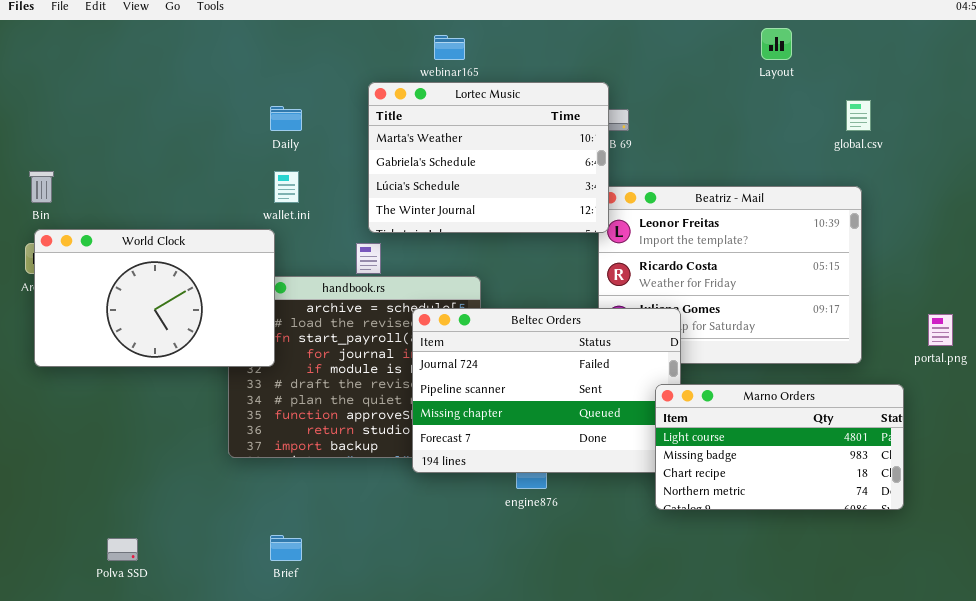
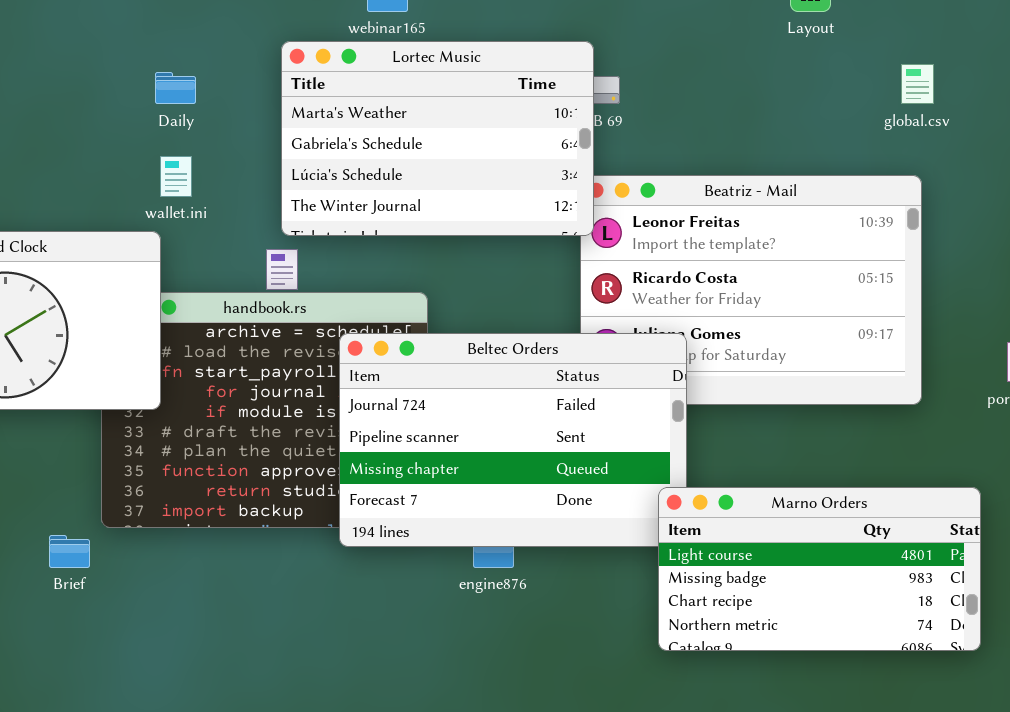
Marno Orders: [655,384,904,510] -> [658,487,981,651], moved
Brief: [270,535,302,561] -> [49,535,90,568], moved

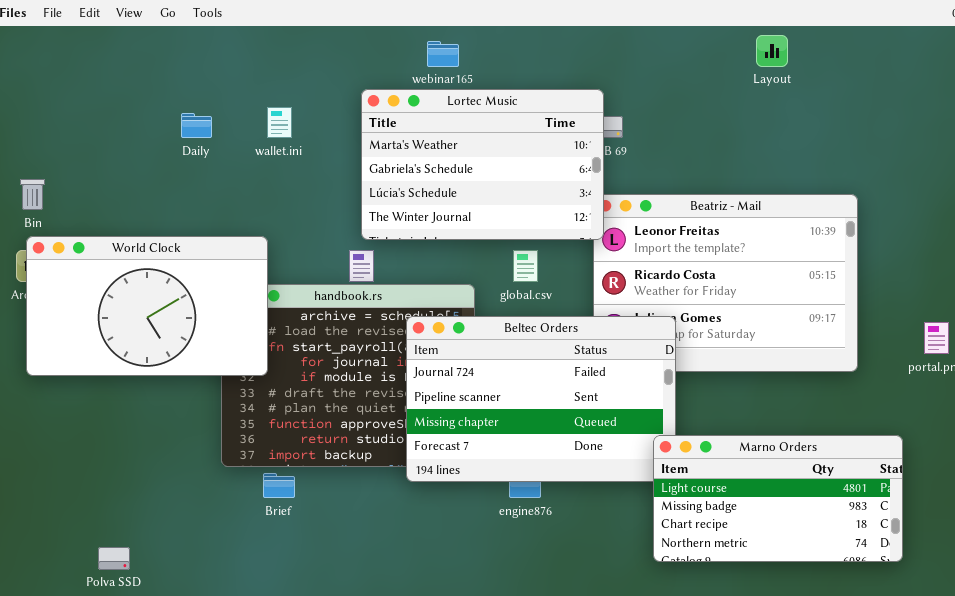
global.csv: [901,64,934,104] -> [513,250,538,282], moved
Daily: [155,72,196,104] -> [181,113,212,138], moved
wallet.ini: [160,156,192,197] -> [267,107,292,138], moved
Brief: [49,535,90,568] -> [263,473,295,498], moved

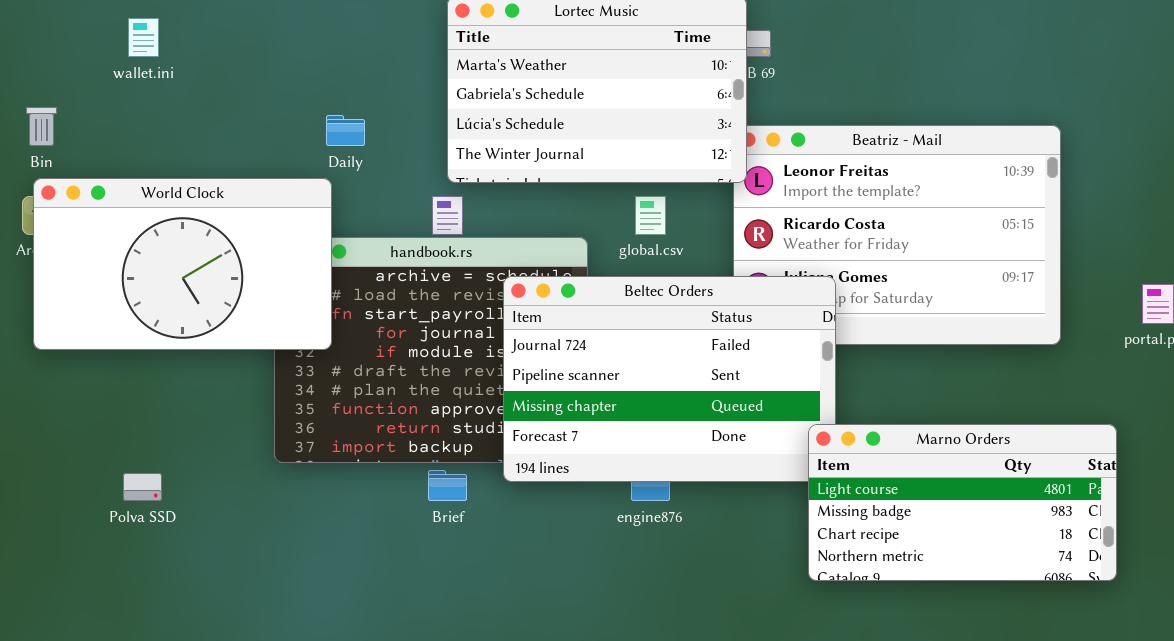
wallet.ini: [267,107,292,138] -> [128,18,159,57], moved
Daily: [181,113,212,138] -> [326,115,365,146], moved
Brief: [263,473,295,498] -> [428,470,467,501], moved
Polva SSD: [98,547,130,570] -> [123,473,162,501], moved

